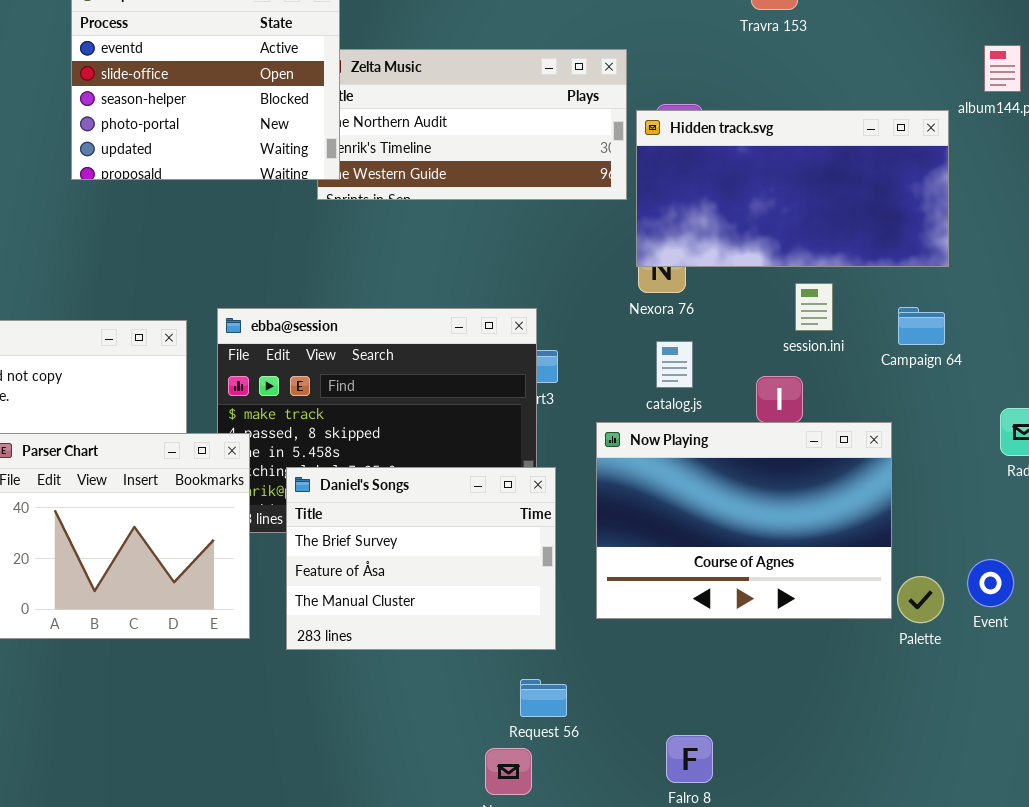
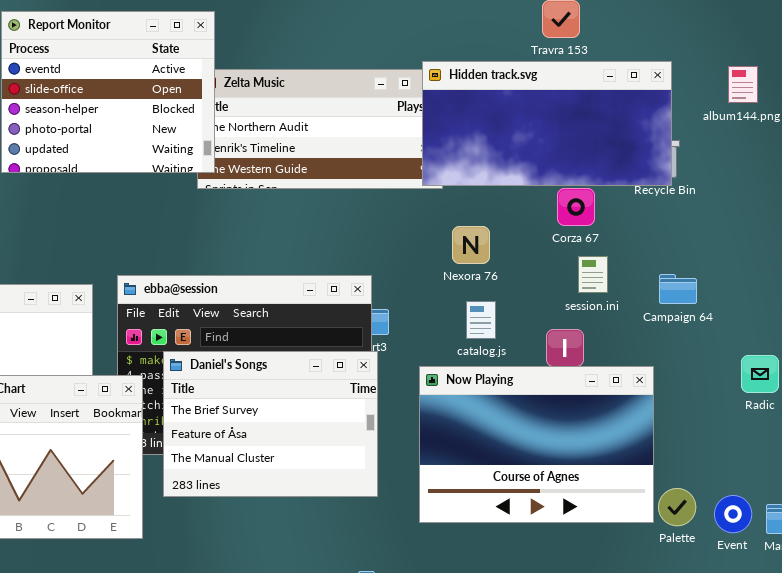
Hidden track.svg: [636,110,949,267] -> [422,61,672,186], moved
Daniel's Songs: [286,467,556,650] -> [163,351,378,497], moved
Event: [967,559,1014,607] -> [714,495,752,533], moved

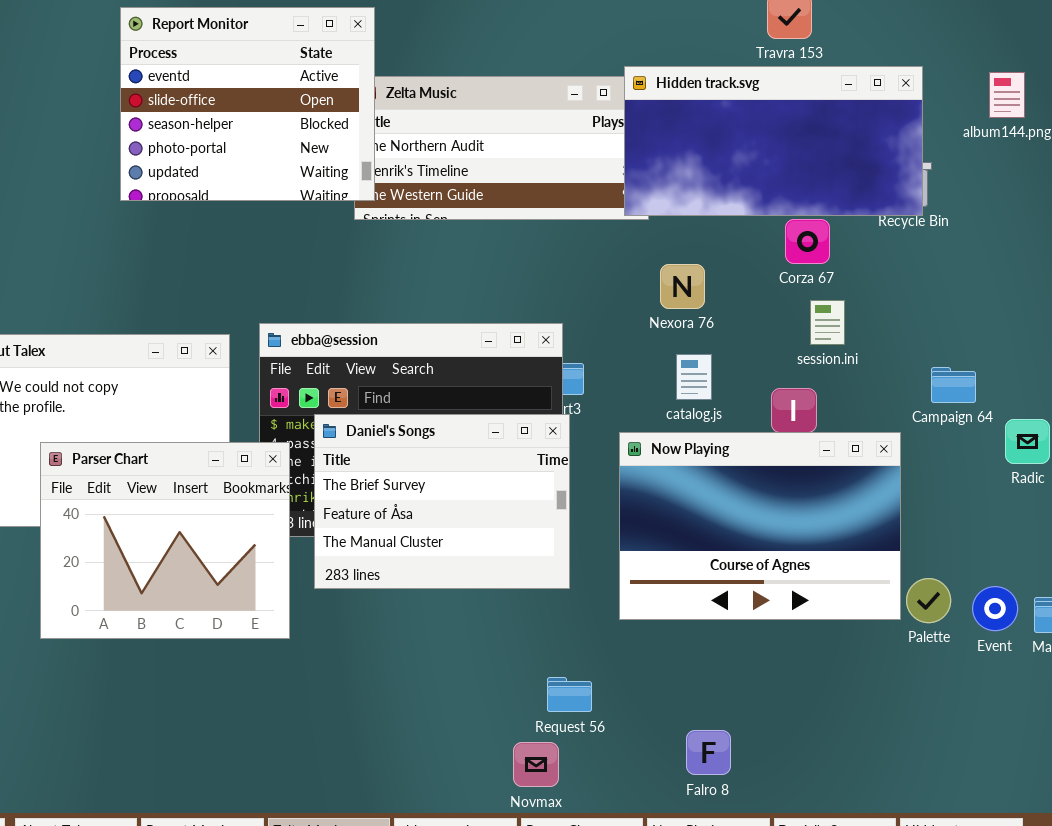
Campaign 64: [659,274,697,304] -> [931,367,976,403], moved

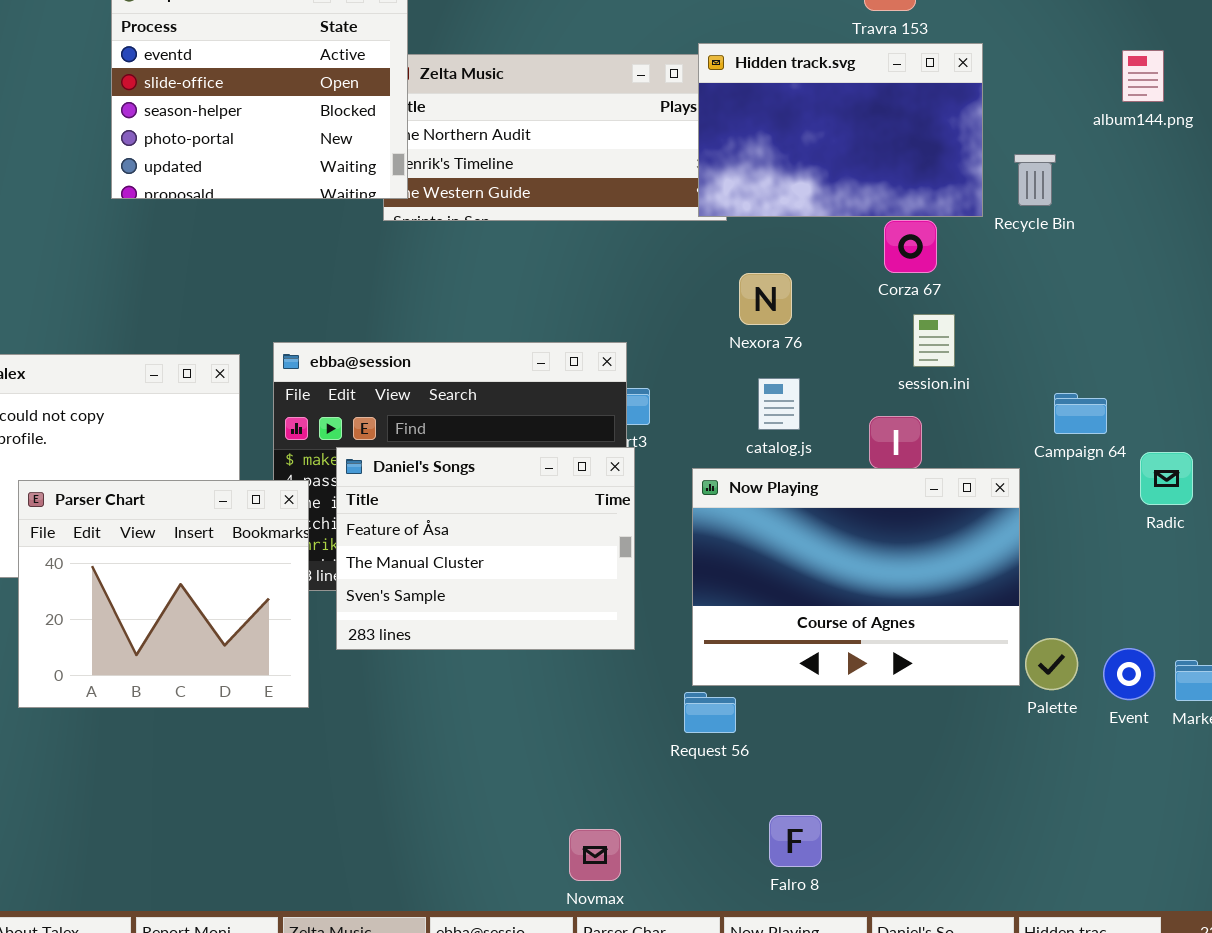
Hidden track.svg: [624,66,923,216] -> [698,43,983,217], resized
Daniel's Songs: [314,414,570,589] -> [336,447,635,650], scrolled down 1 row
Request 56: [547,677,592,712] -> [684,692,736,733], moved

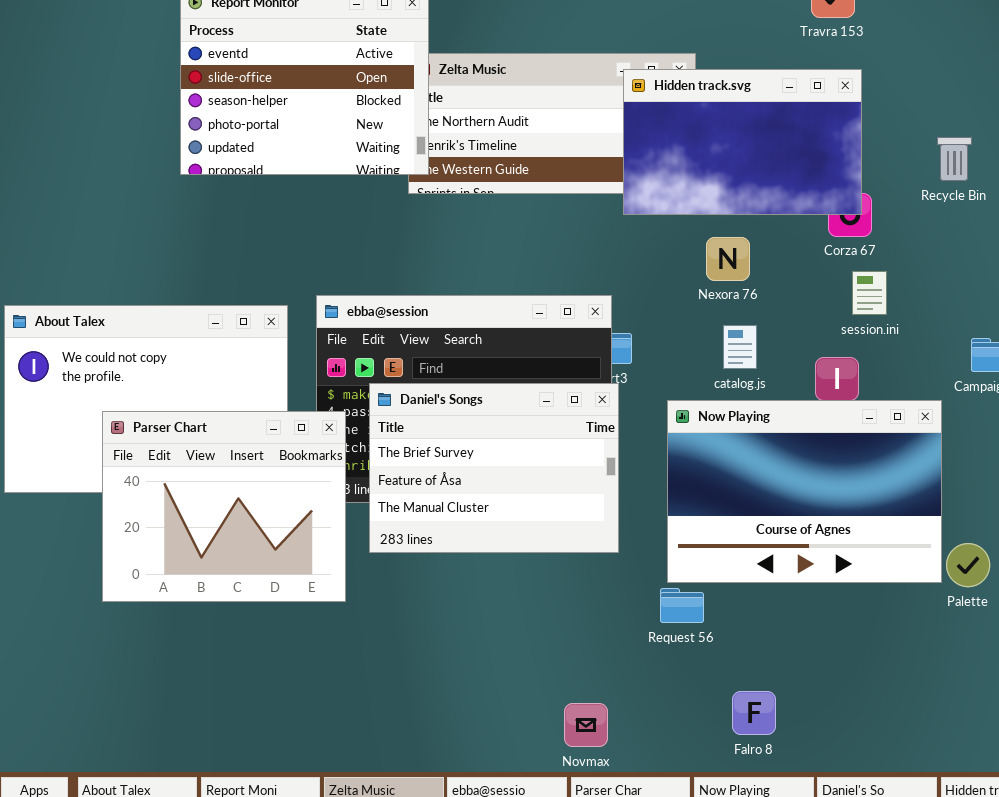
Hidden track.svg: [698,43,983,217] -> [623,69,862,215], moved
Daniel's Songs: [336,447,635,650] -> [369,383,619,553], scrolled up 1 row

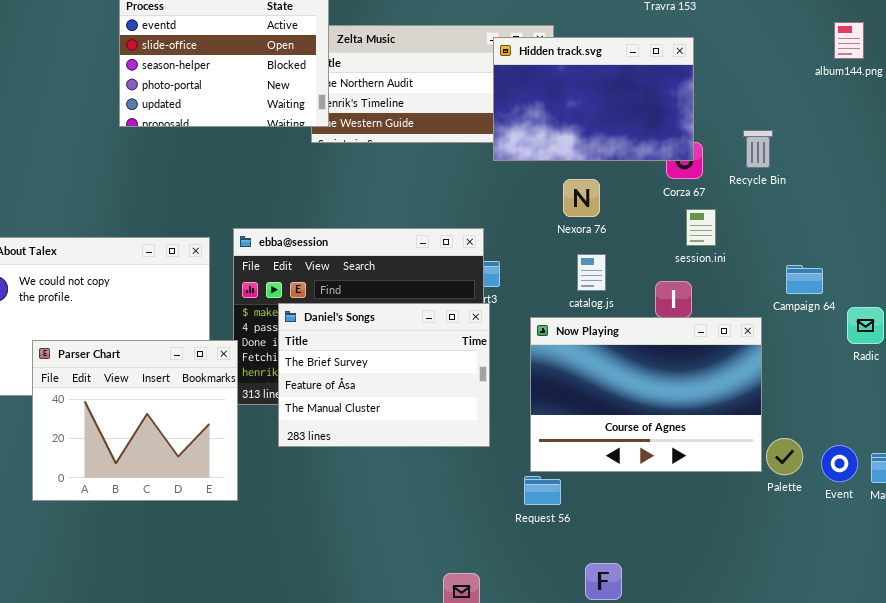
Recycle Bin: [937,137,972,181] -> [743,130,773,168], moved
Parser Chart: [102,411,346,602] -> [32,340,238,501], moved

